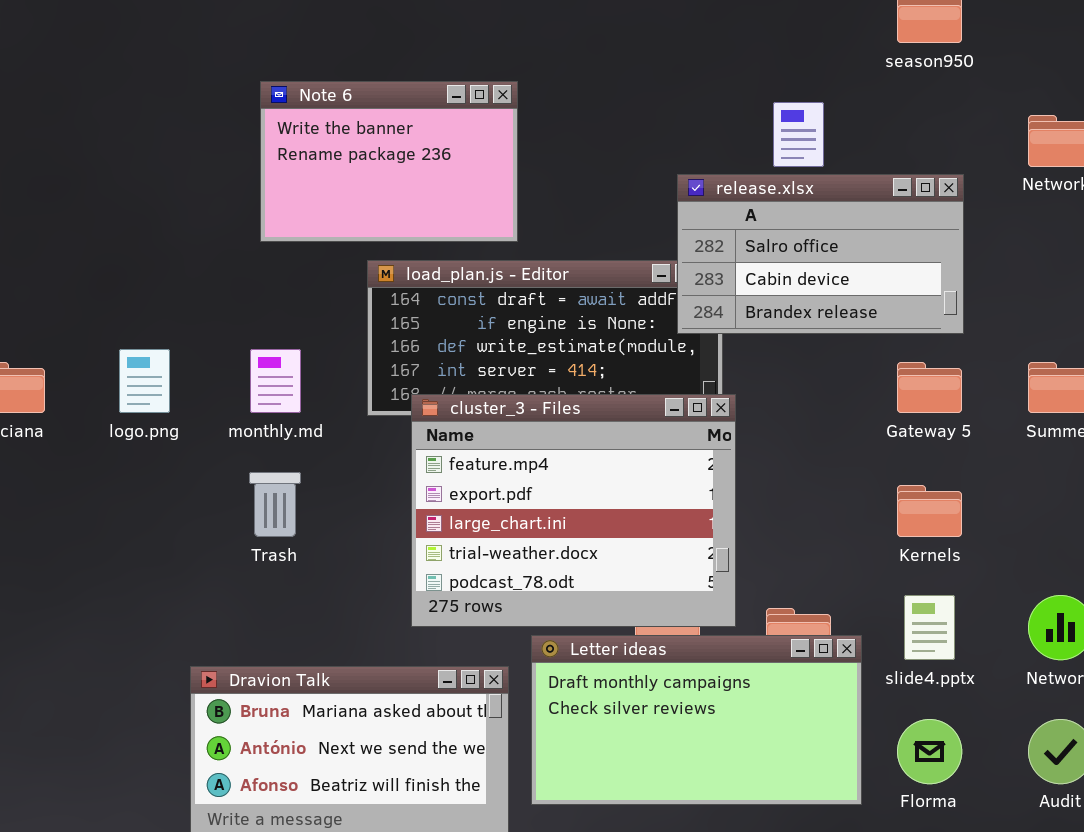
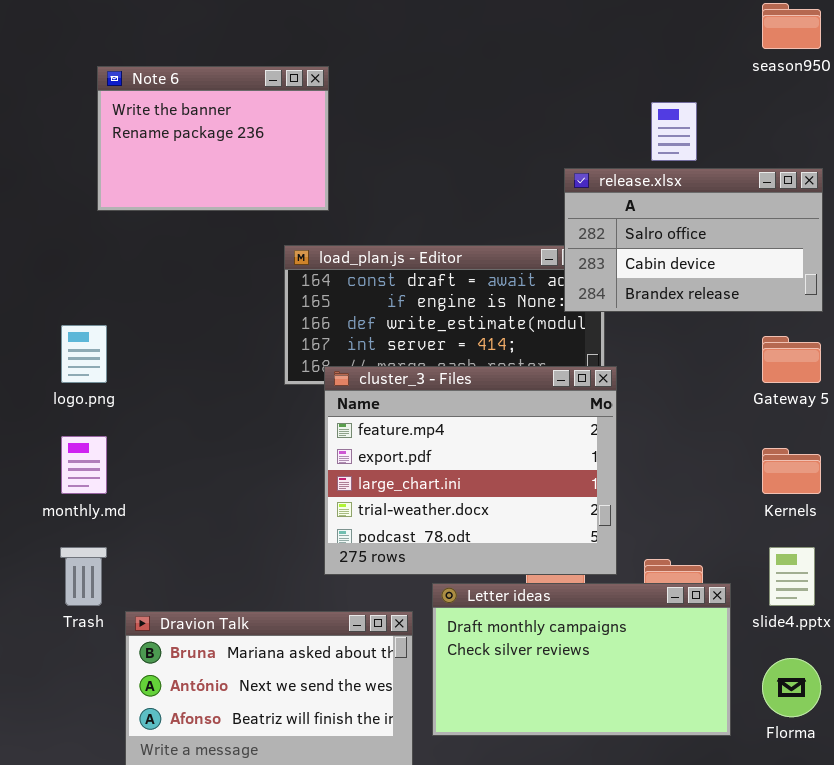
Note 6: [260,81,518,242] -> [97,66,329,211], moved
monthly.md: [250,349,301,413] -> [61,436,107,494], moved
Trash: [249,472,301,537] -> [60,547,107,606], moved

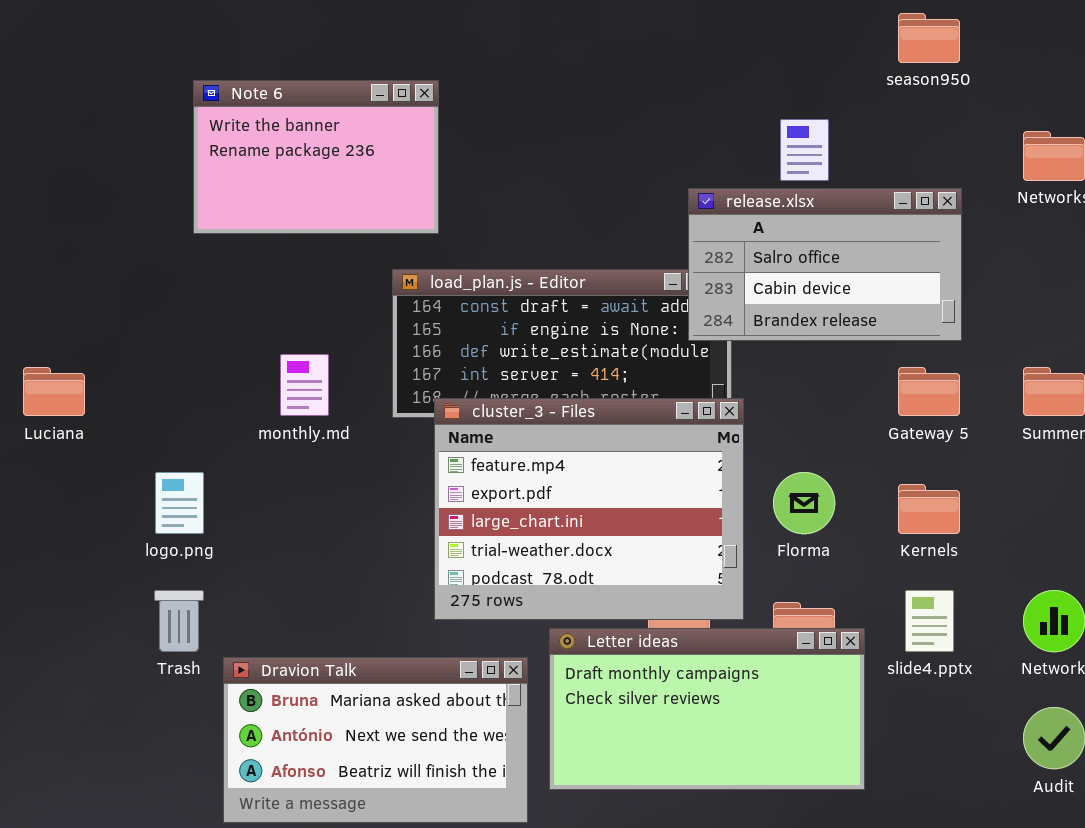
logo.png: [61,325,107,383] -> [155,472,204,534], moved
monthly.md: [61,436,107,494] -> [280,354,329,416], moved
Florma: [762,658,821,717] -> [773,472,835,534], moved

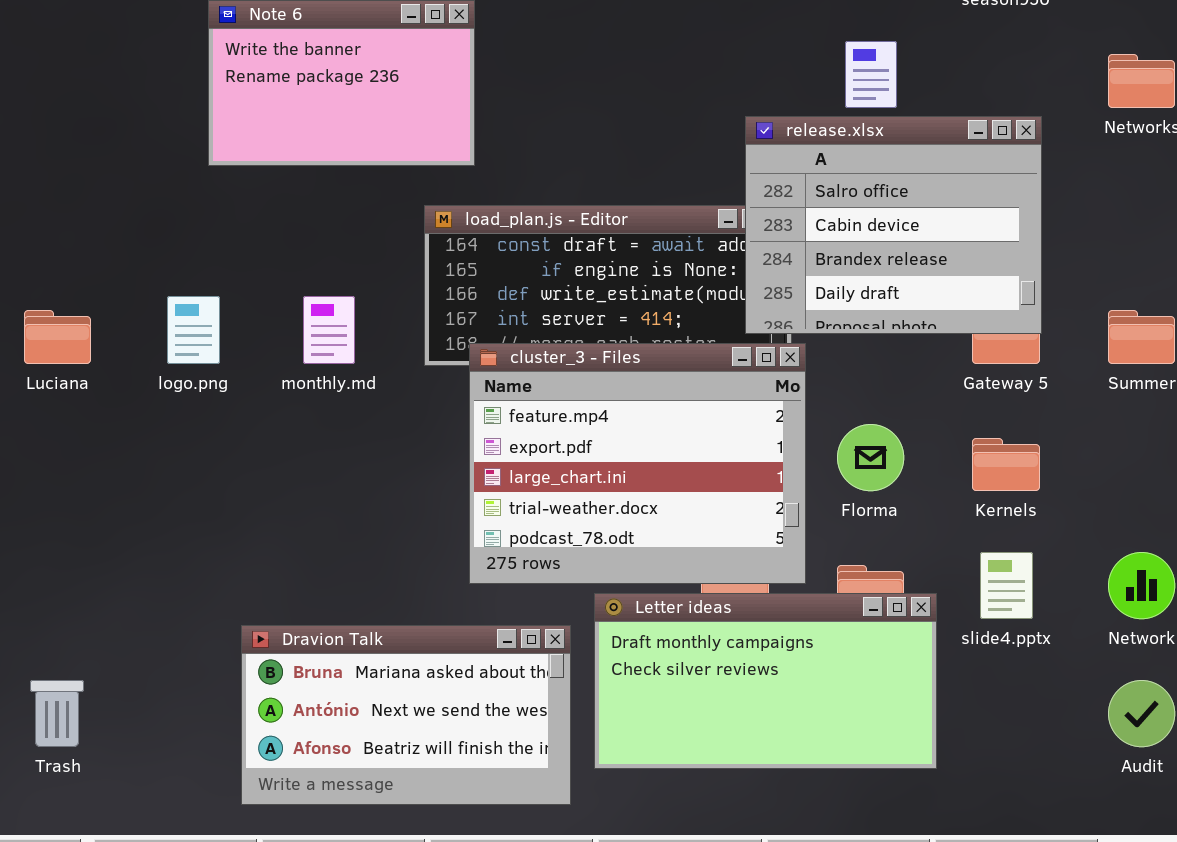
release.xlsx: [688,188,962,341] -> [745,116,1042,334], resized
logo.png: [155,472,204,534] -> [167,296,220,364], moved
Trash: [154,590,204,652] -> [30,680,84,747], moved

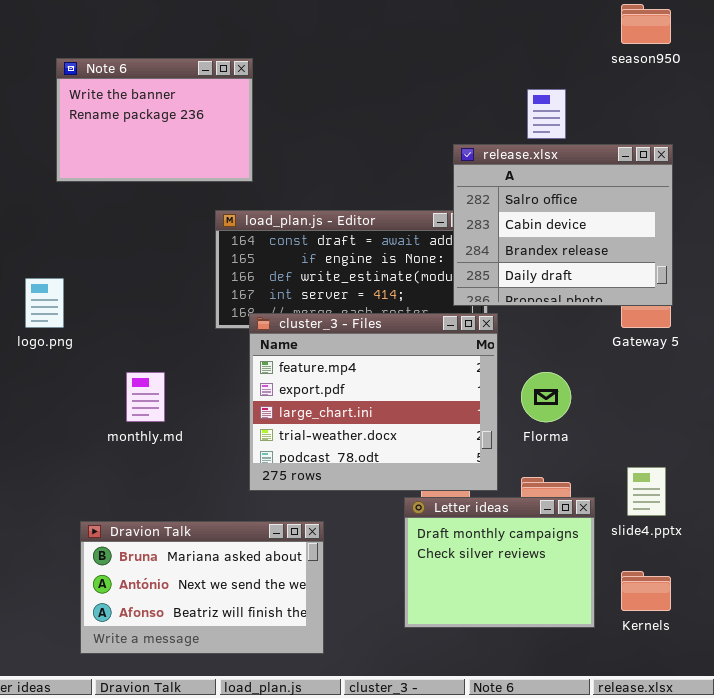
monthly.md: [303,296,355,364] -> [126,372,165,422], moved
Kernels: [972,438,1040,491] -> [621,571,671,611], moved
Letter ideas: [594,593,937,769] -> [404,497,595,628], resized

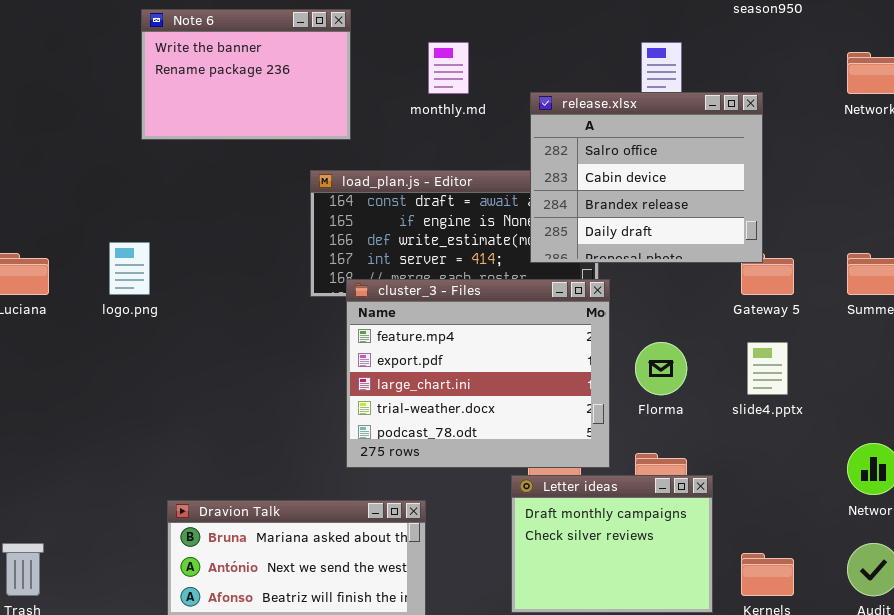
release.xlsx: [453,144,673,306] -> [530,92,763,263], moved
monthly.md: [126,372,165,422] -> [428,42,469,94], moved
slide4.pptx: [627,467,666,516] -> [747,342,788,395], moved

